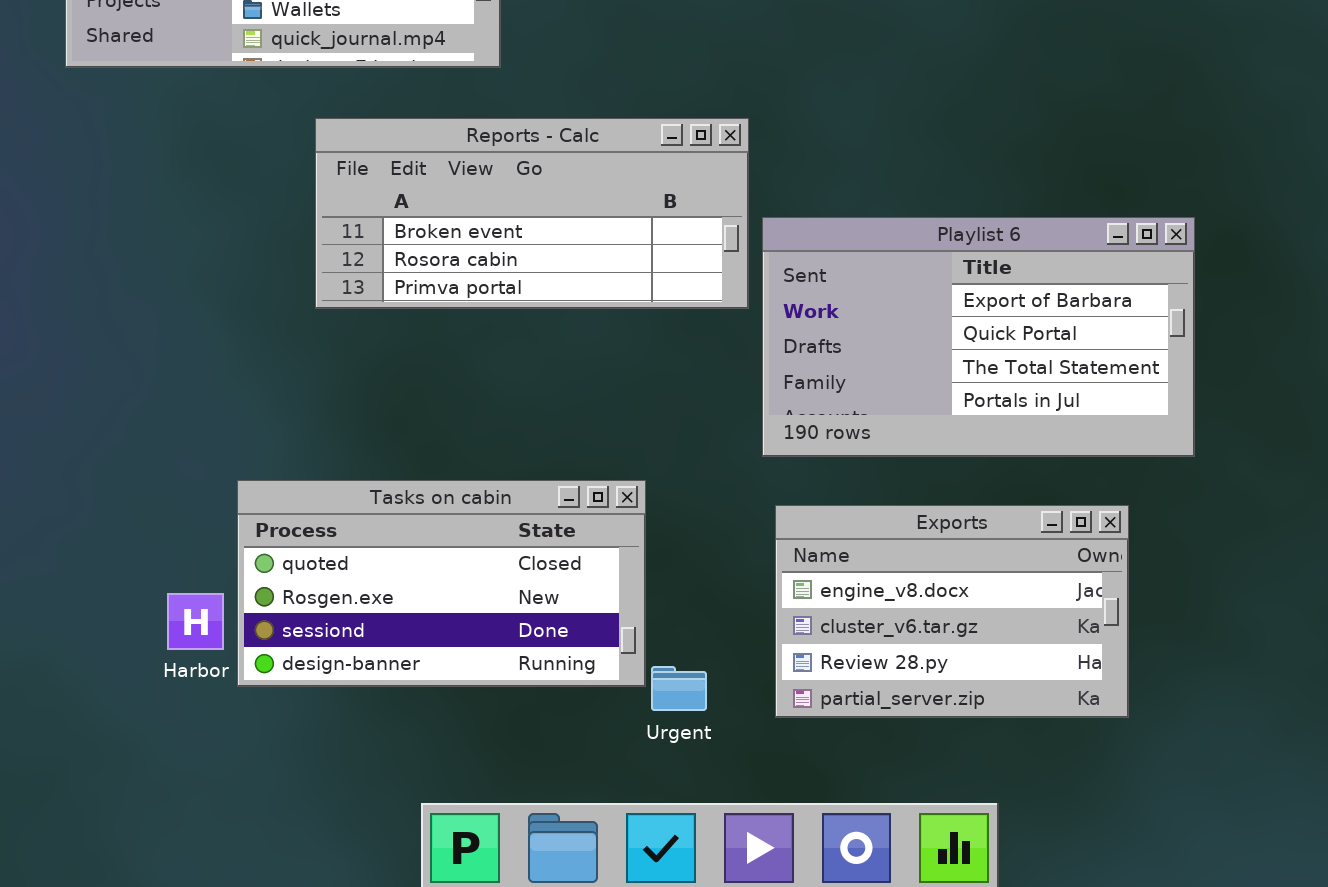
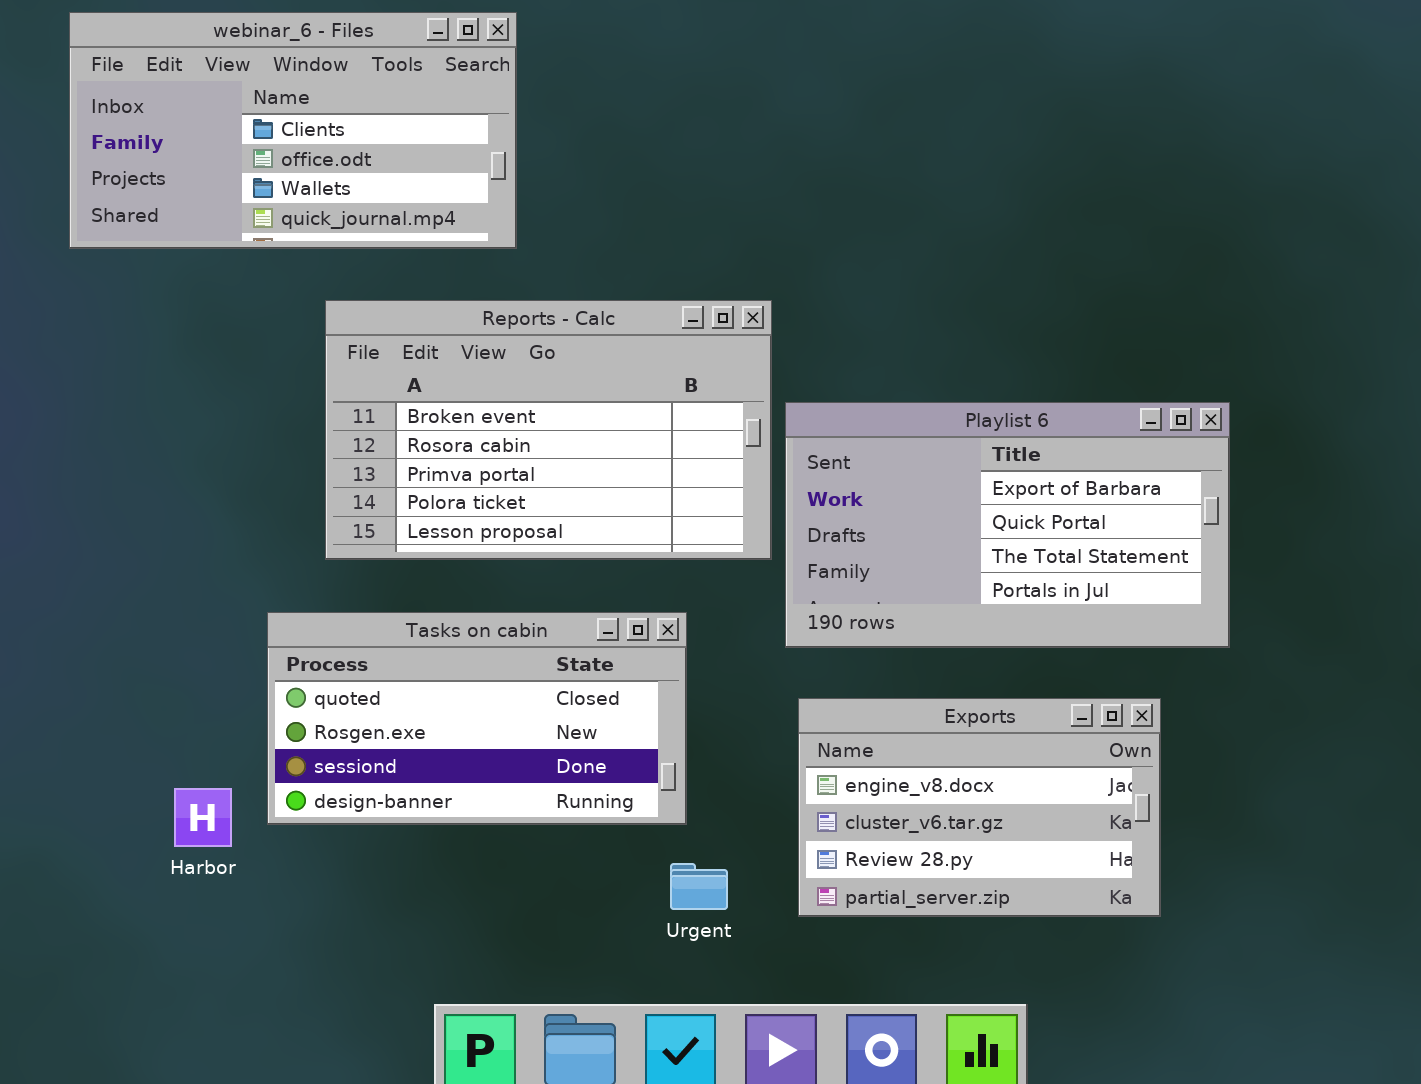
Reports - Calc: [315,118,749,309] -> [325,300,772,560], resized
Tasks on cabin: [237,480,646,687] -> [267,612,687,825], moved

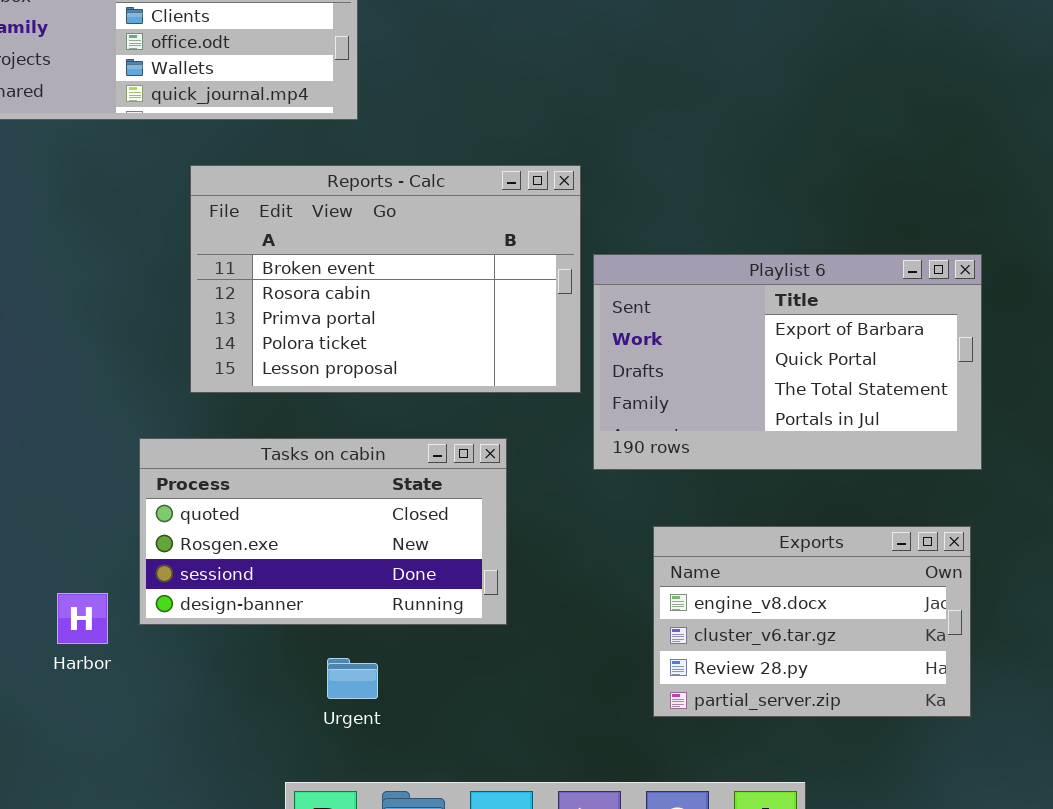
Exports: [798,698,1161,917] -> [653,526,971,717], moved
Urgent: [670,863,728,910] -> [327,658,378,699], moved

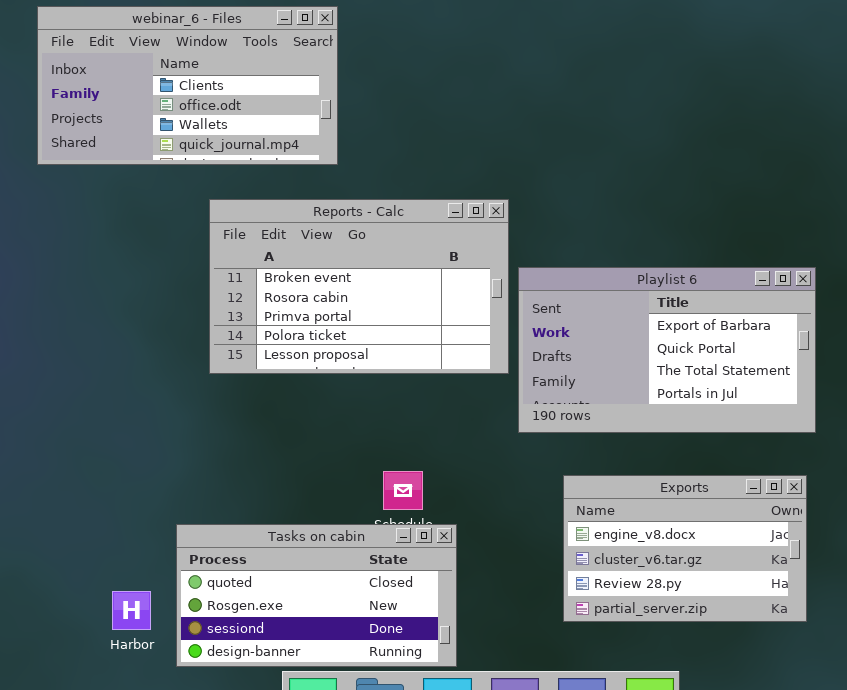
Tasks on cabin: [139,438,507,625] -> [176,524,457,667], moved
Harbor: [57,593,108,644] -> [112,591,151,630], moved

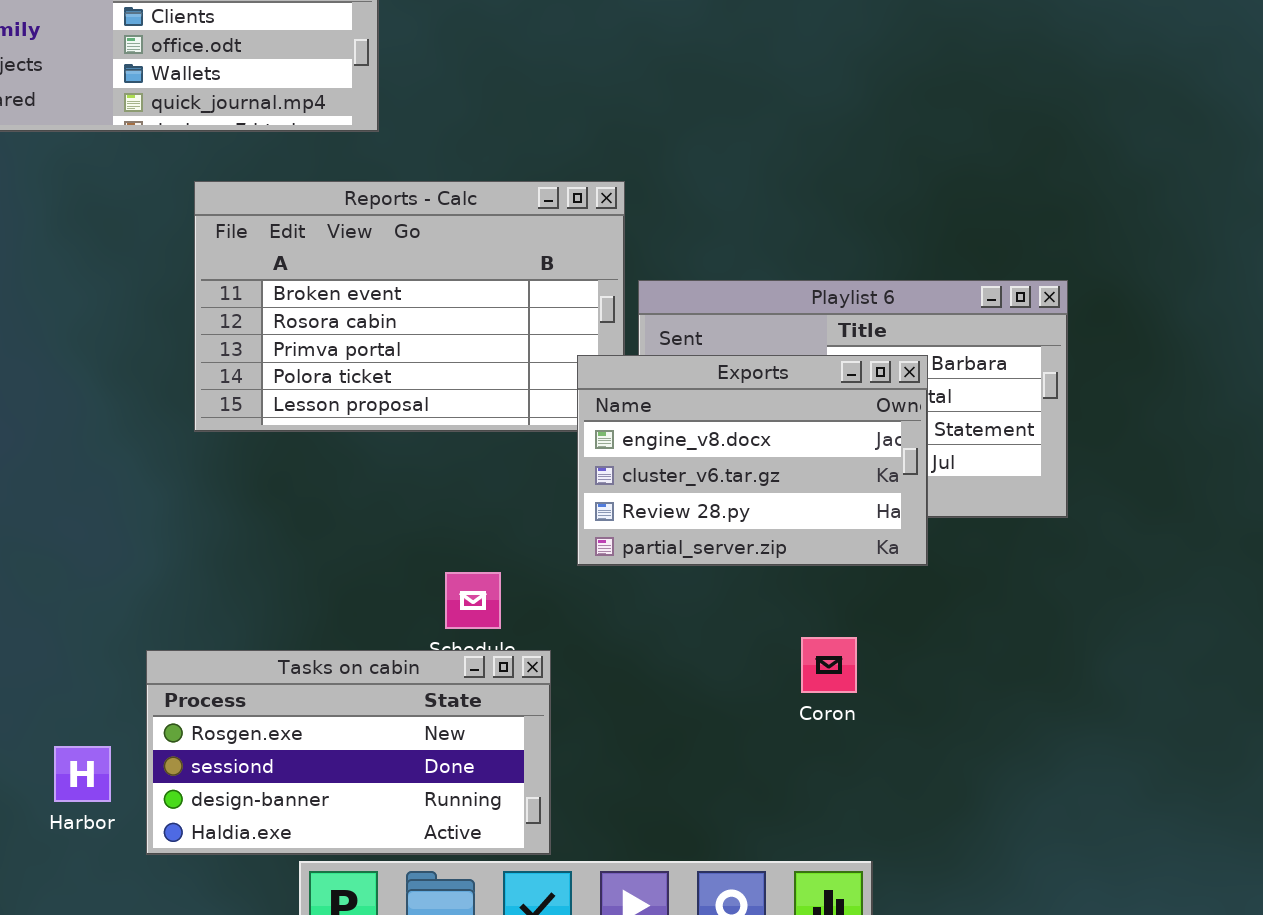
Exports: [563,475,807,622] -> [577,355,928,566], moved
Tasks on cabin: [176,524,457,667] -> [146,650,551,855], scrolled down 1 row

